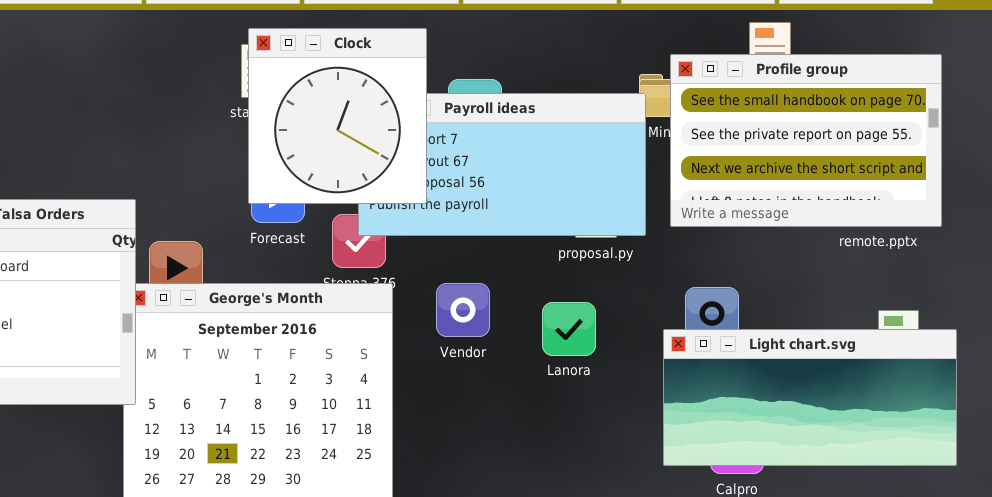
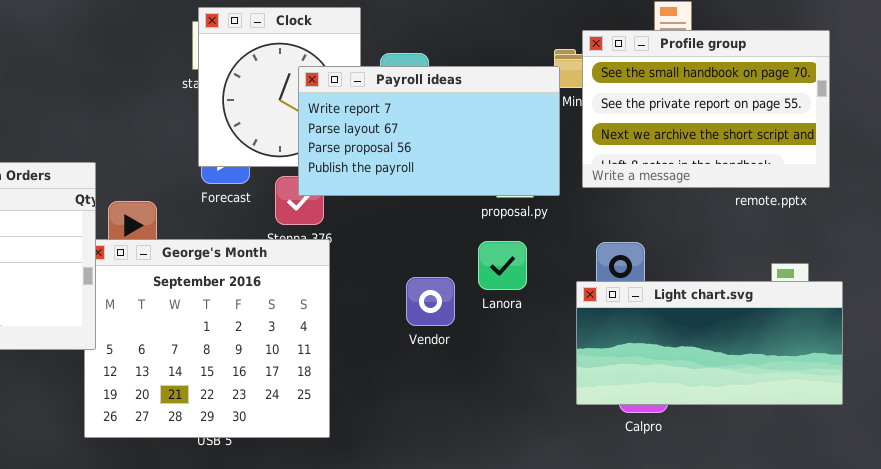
Payroll ideas: [358,93,646,236] -> [298,66,560,196], raised
Vendor: [436,283,490,337] -> [406,277,455,326], moved
Lanora: [542,302,596,356] -> [478,241,527,290], moved

